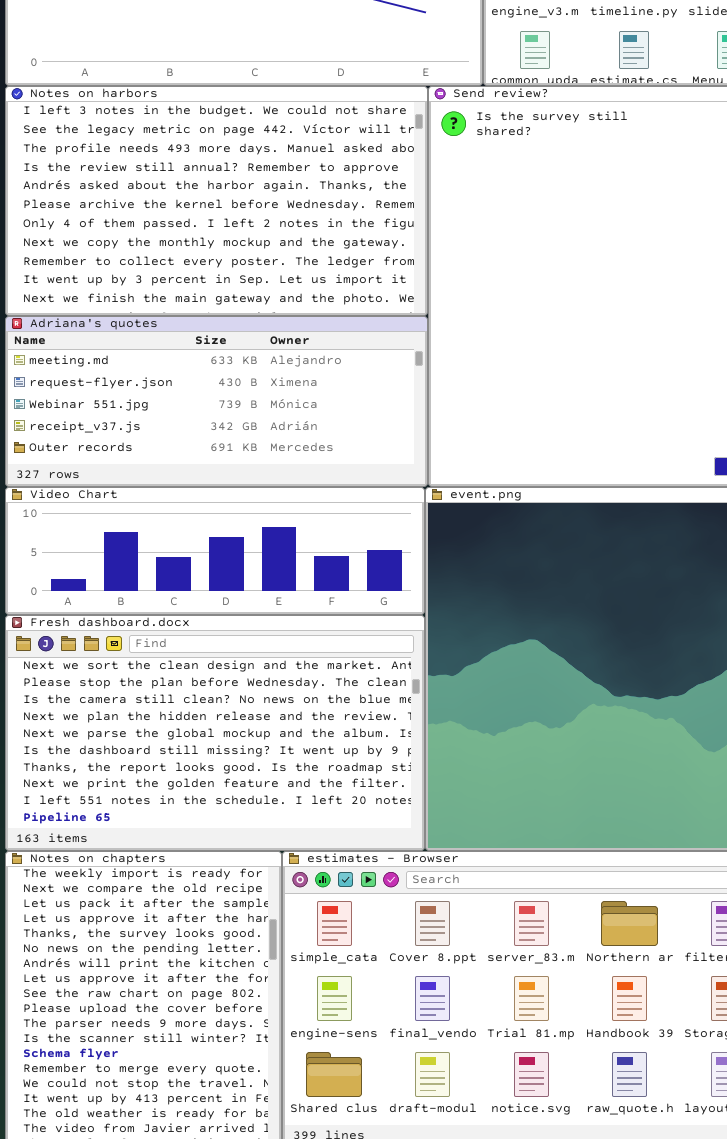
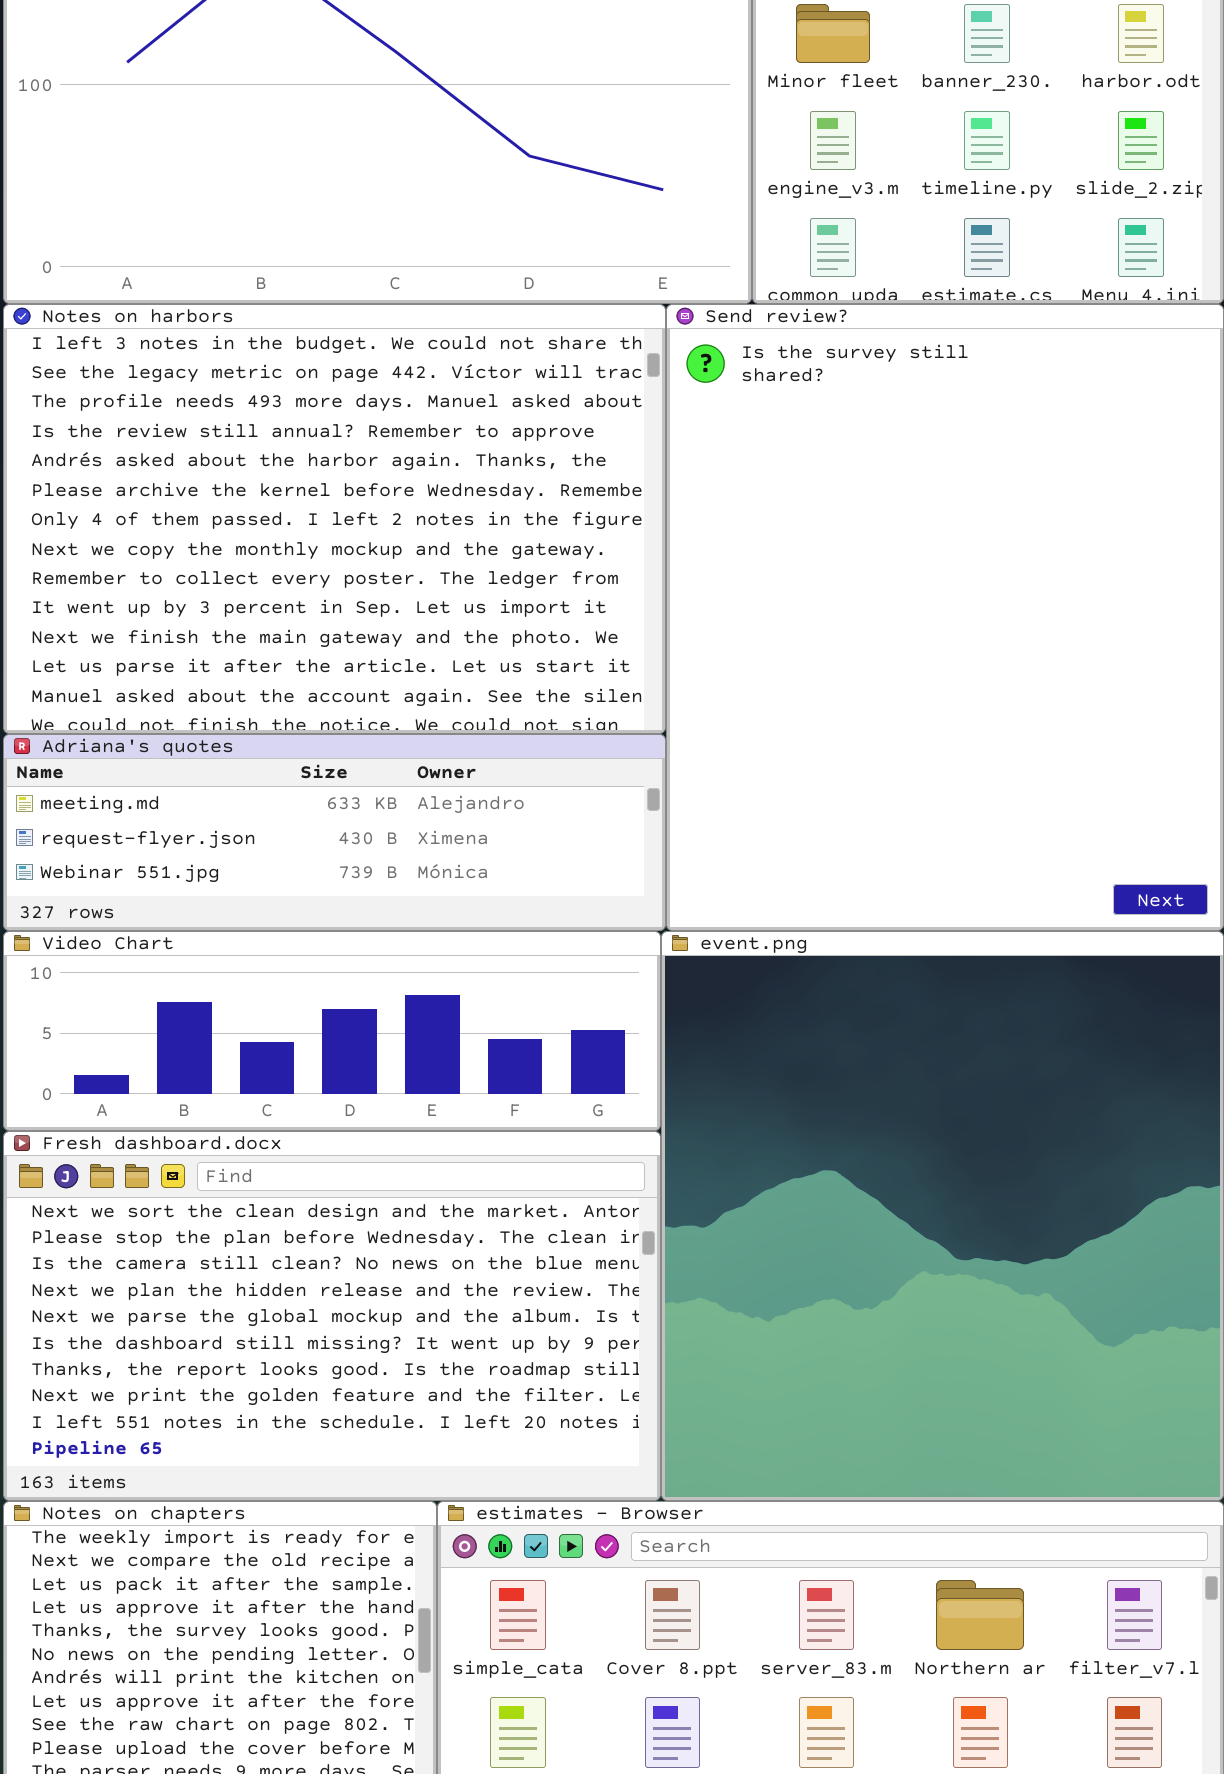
Notes on harbors: [5,86,428,316] -> [3,304,666,734], resized
Adriana's quotes: [5,316,428,487] -> [3,734,666,931], resized

